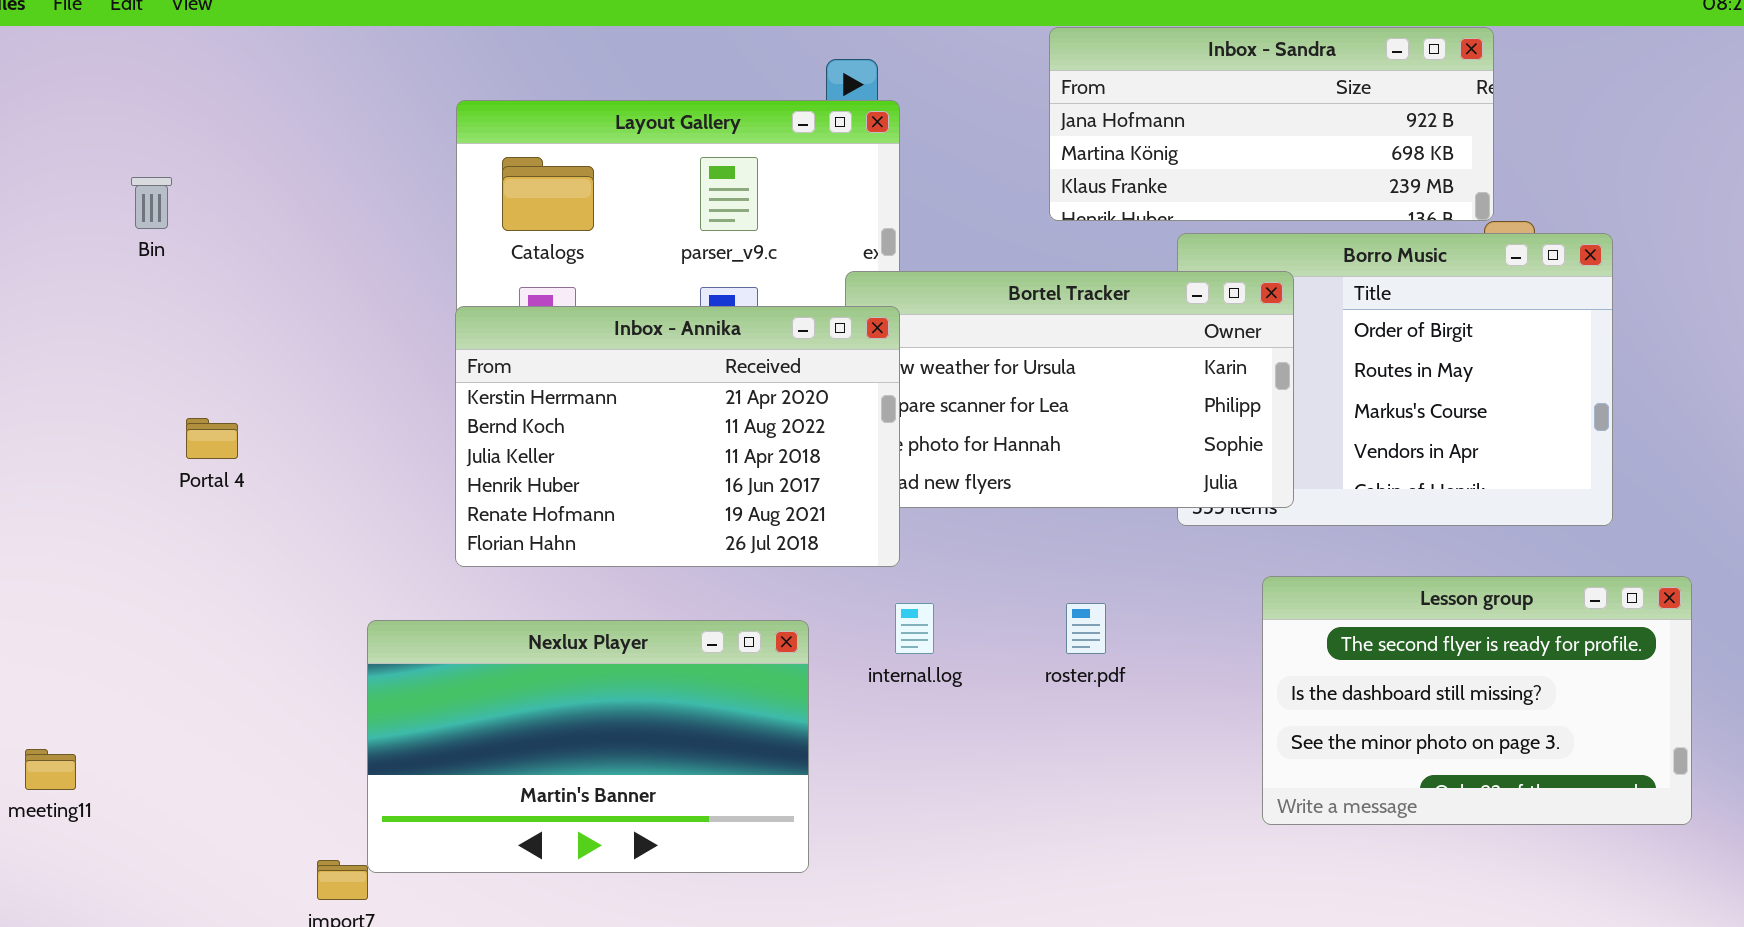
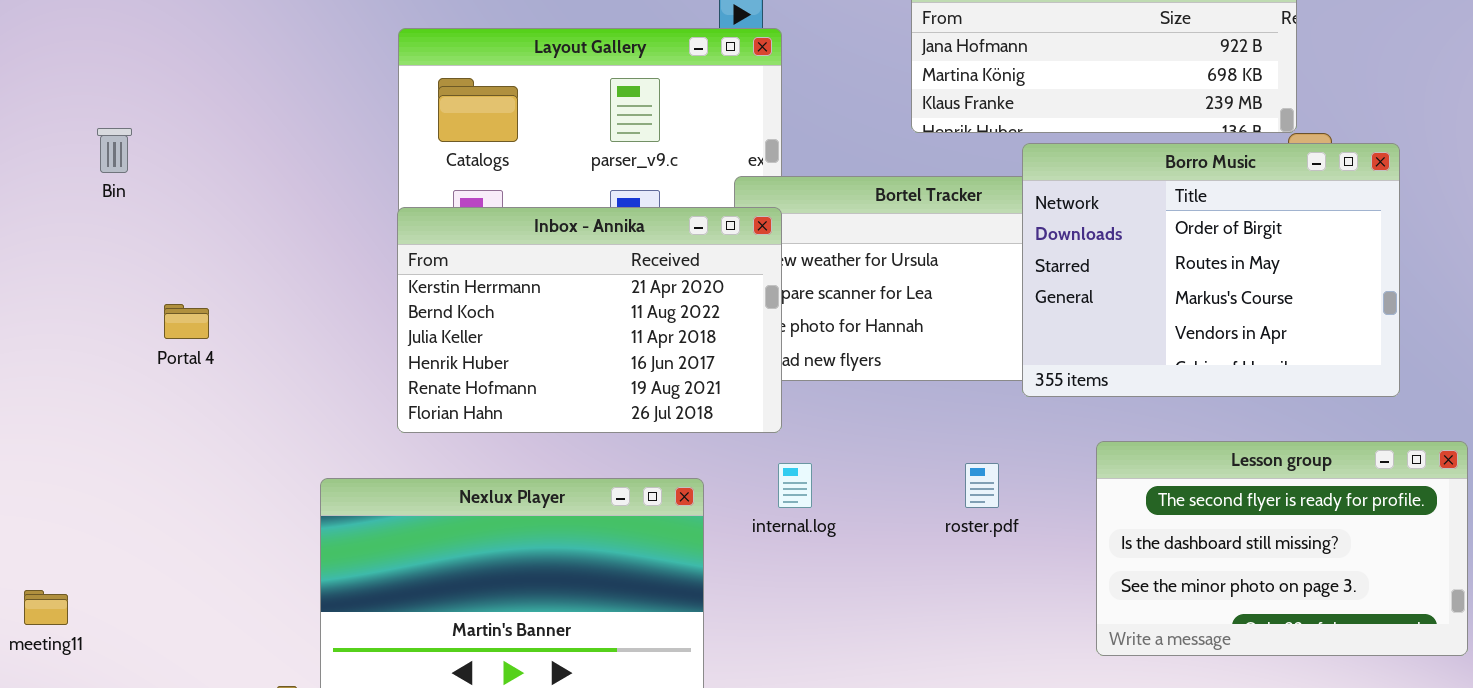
Bin: [131,177,172,229] -> [97,128,132,173], moved
Borro Music: [1177,233,1613,526] -> [1022,143,1400,397], raised
roster.pdf: [1066,603,1106,654] -> [965,463,999,508], moved

